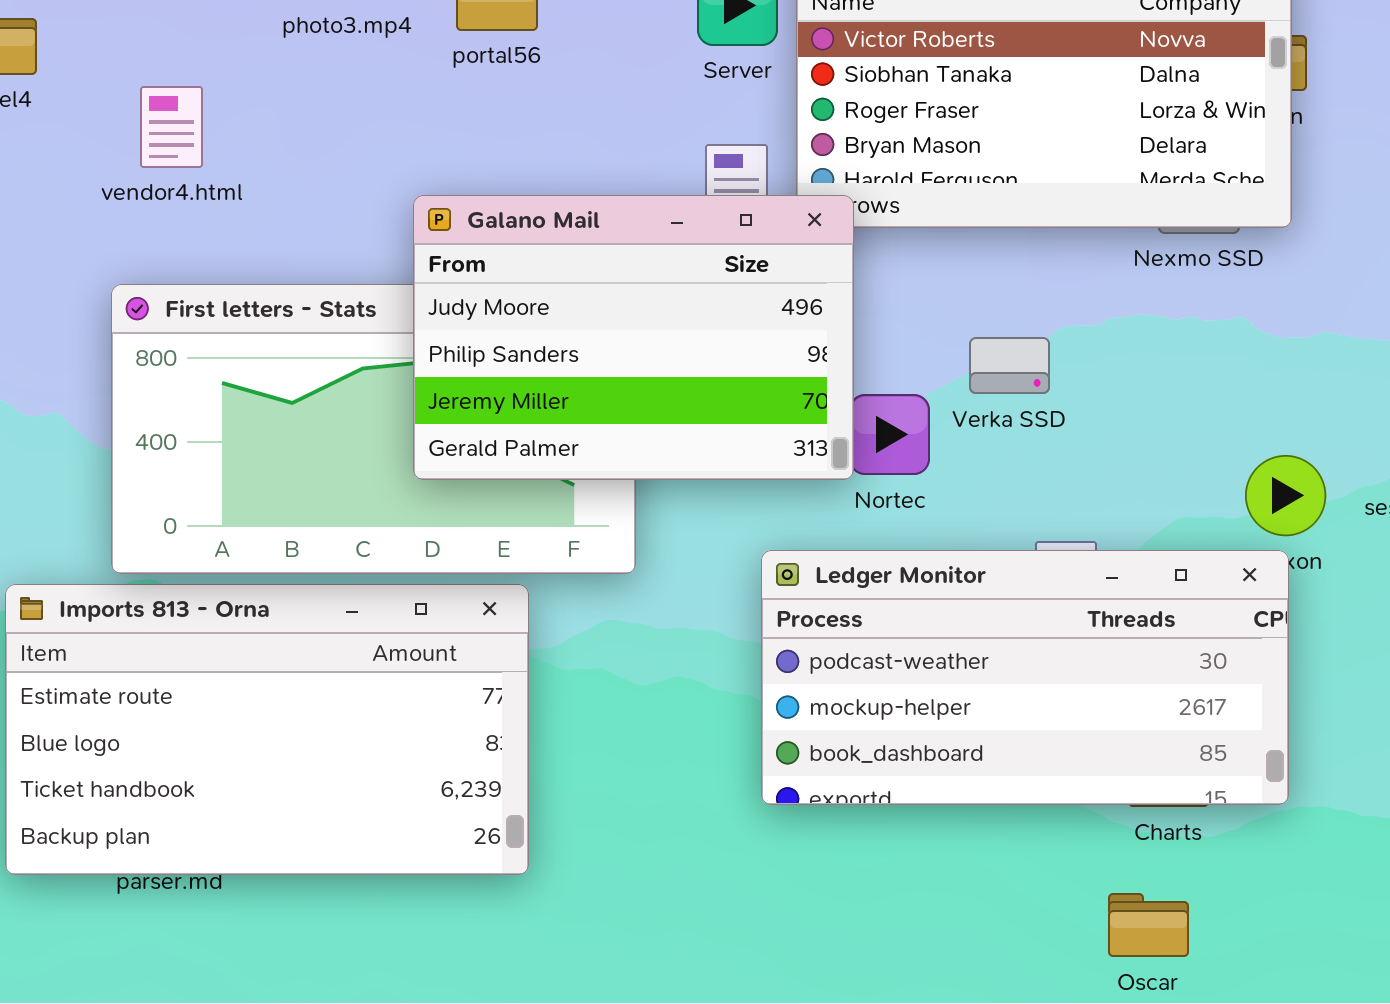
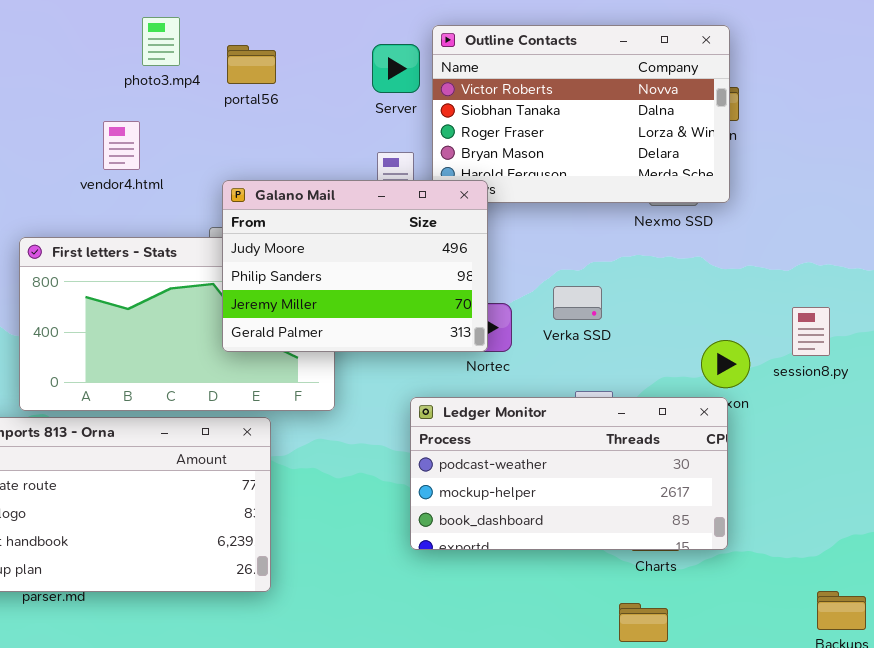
vendor4.html: [140,86,203,168] -> [103,121,140,170], moved
Galano Mail: [413,195,854,480] -> [222,180,488,352], moved
Verka SSD: [969,337,1050,394] -> [553,286,602,320], moved

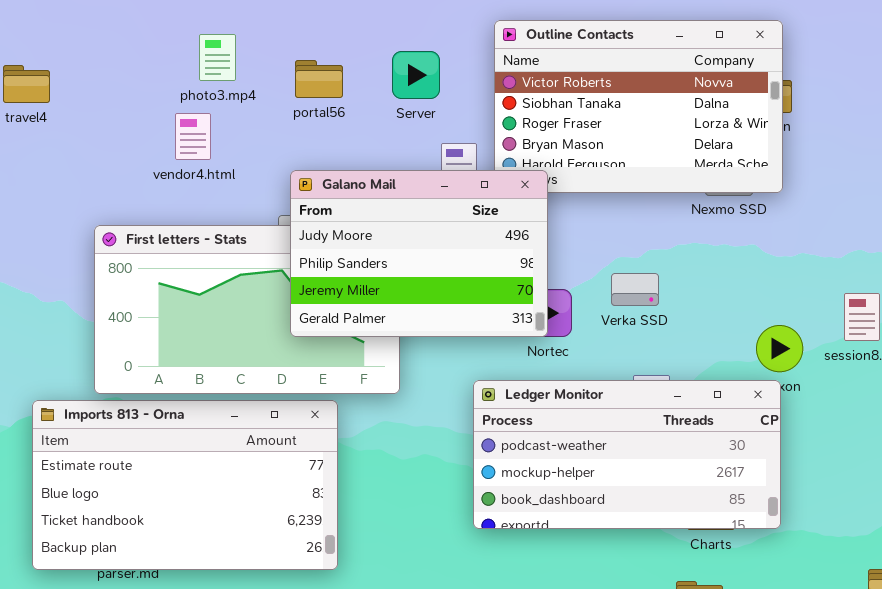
photo3.mp4: [142,17,180,66] -> [199,34,236,81], moved
Server: [372,44,420,93] -> [392,51,440,99], moved
portal56: [227,45,276,84] -> [295,60,343,98], moved

